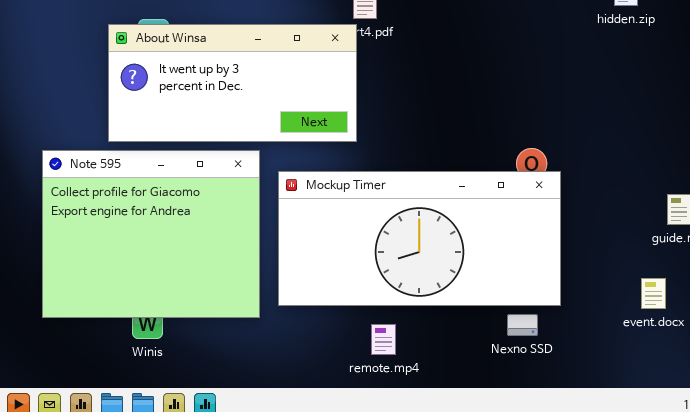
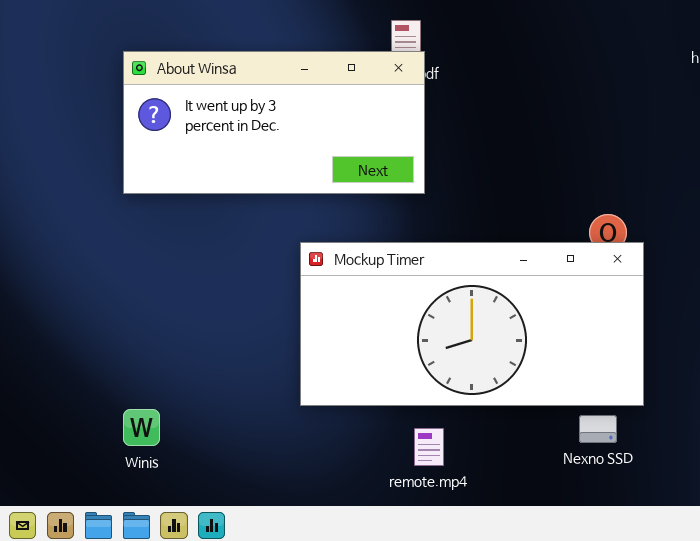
About Winsa: [108,24,357,142] -> [123,51,425,194], moved
Note 595: [42,150,260,318] -> none, closed

